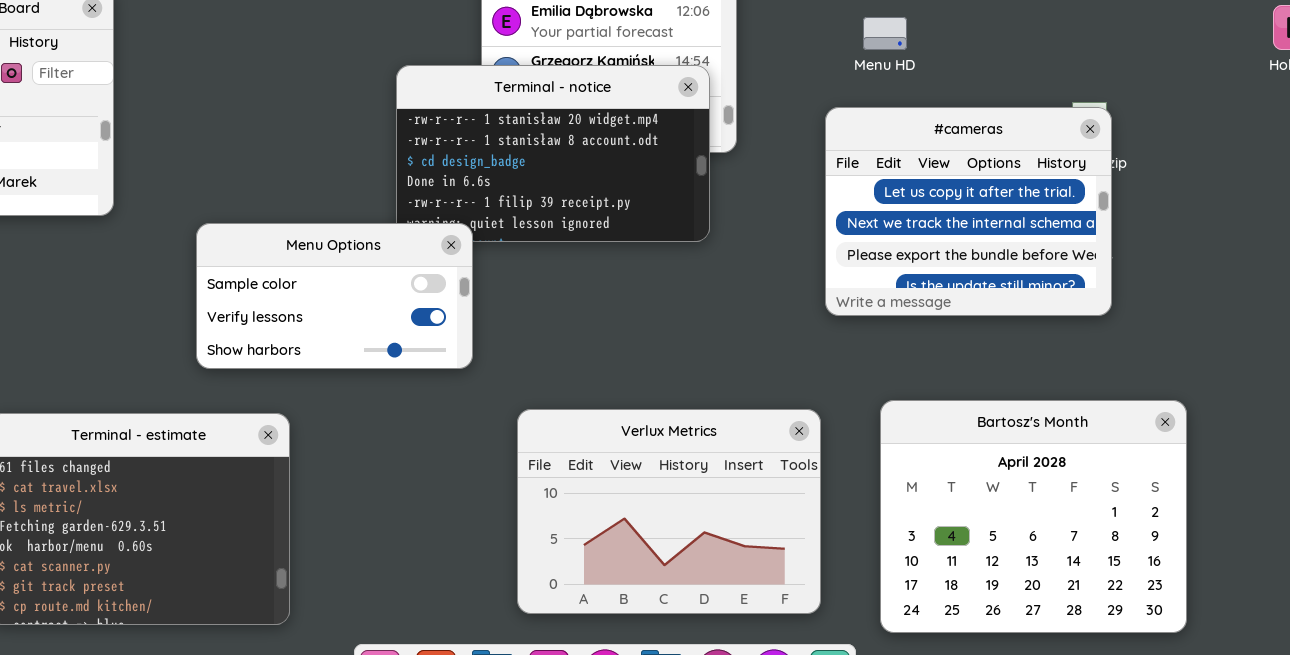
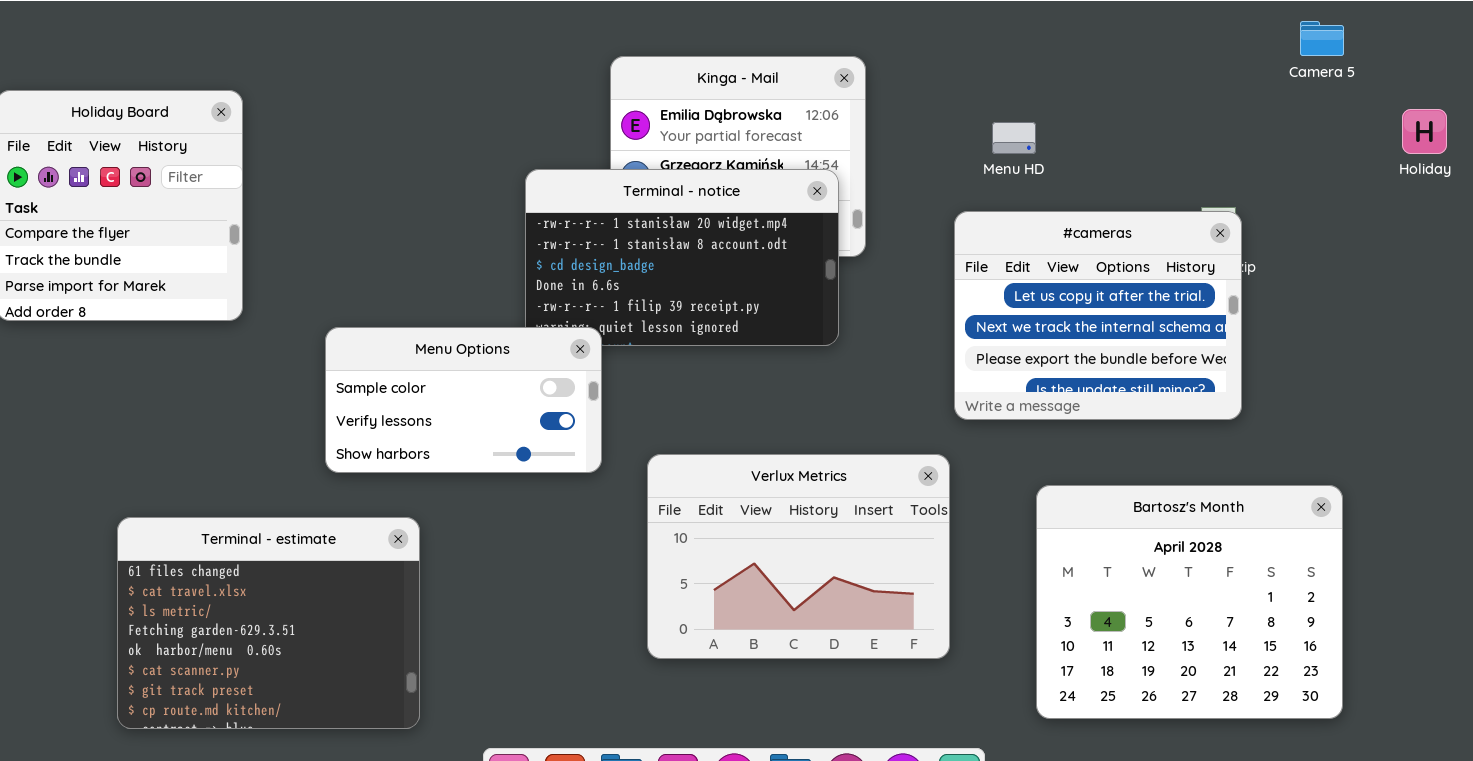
Bartosz's Month: [880,400,1187,633] -> [1036,485,1343,719], moved
Verlux Metrics: [517,409,821,614] -> [647,454,950,659], moved

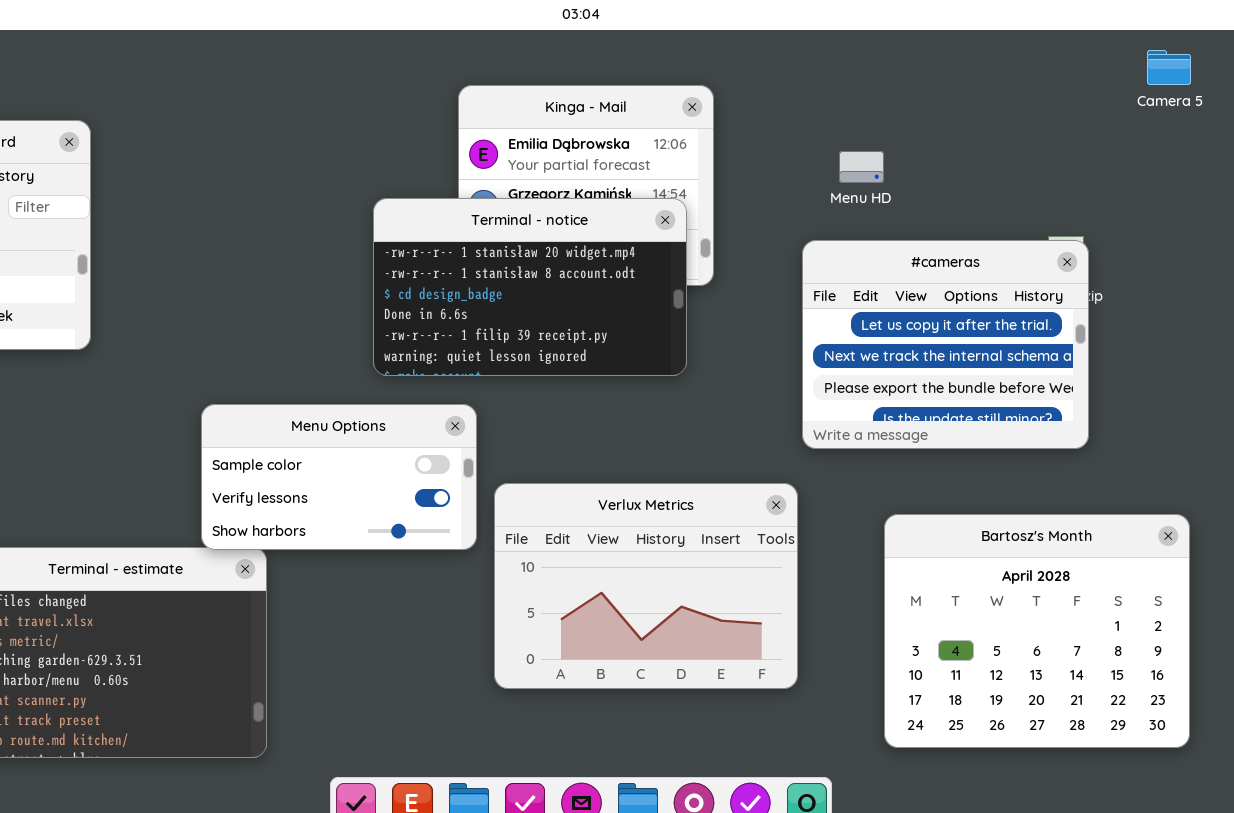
Menu Options: [325,327,602,473] -> [201,404,477,550], moved

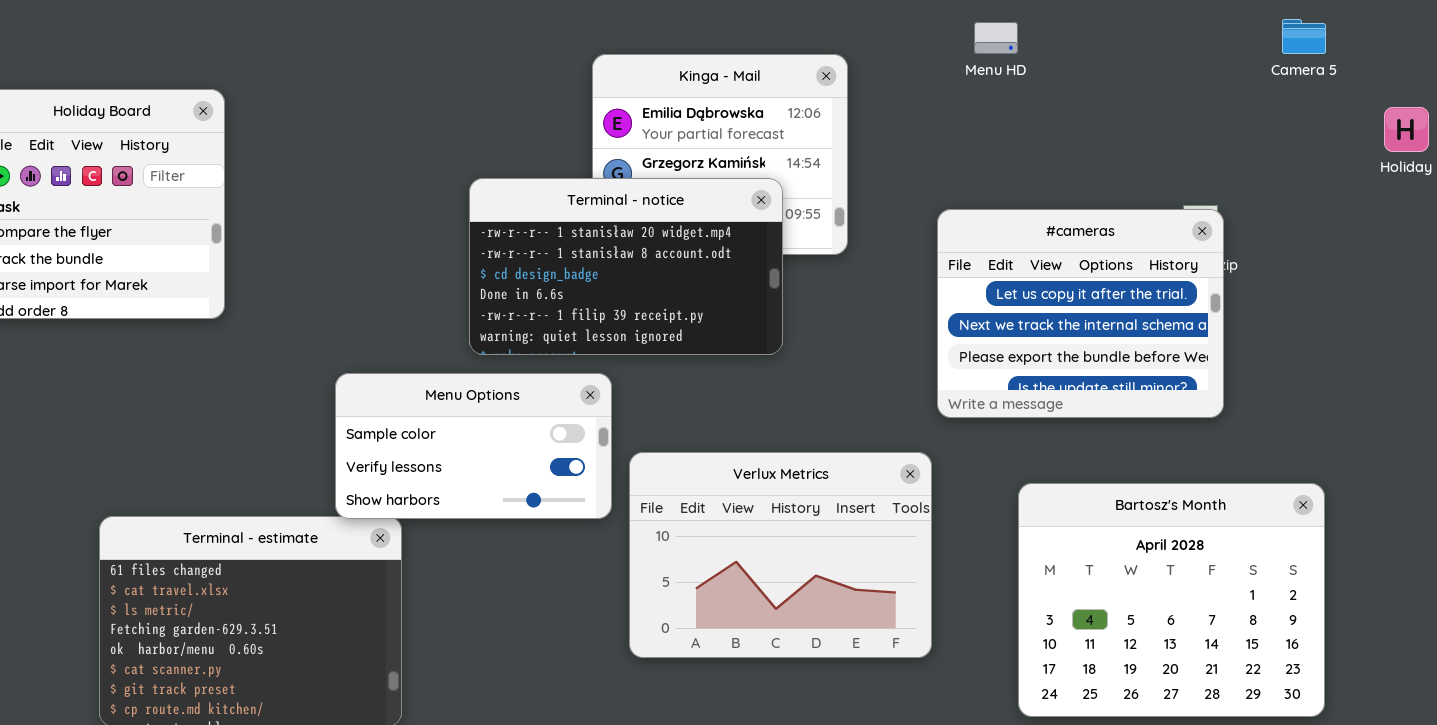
Menu HD: [839,151,884,183] -> [974,22,1018,54], moved
Terminal - notice: [373,198,687,376] -> [469,178,783,355], moved

